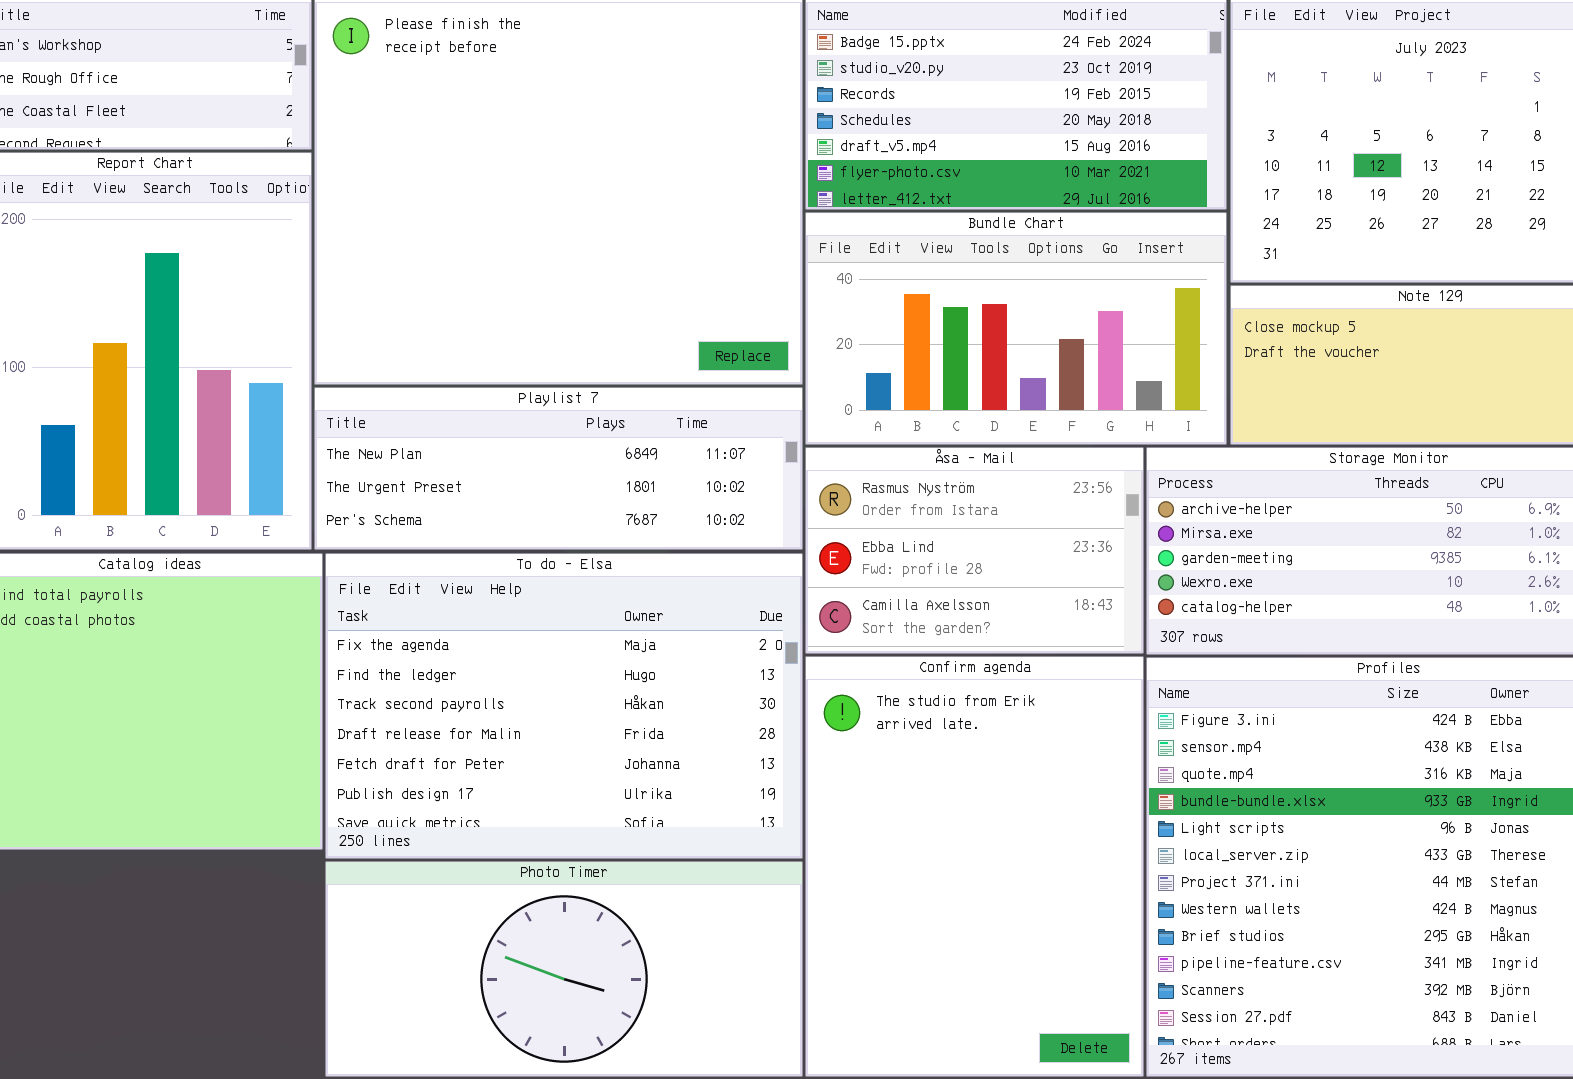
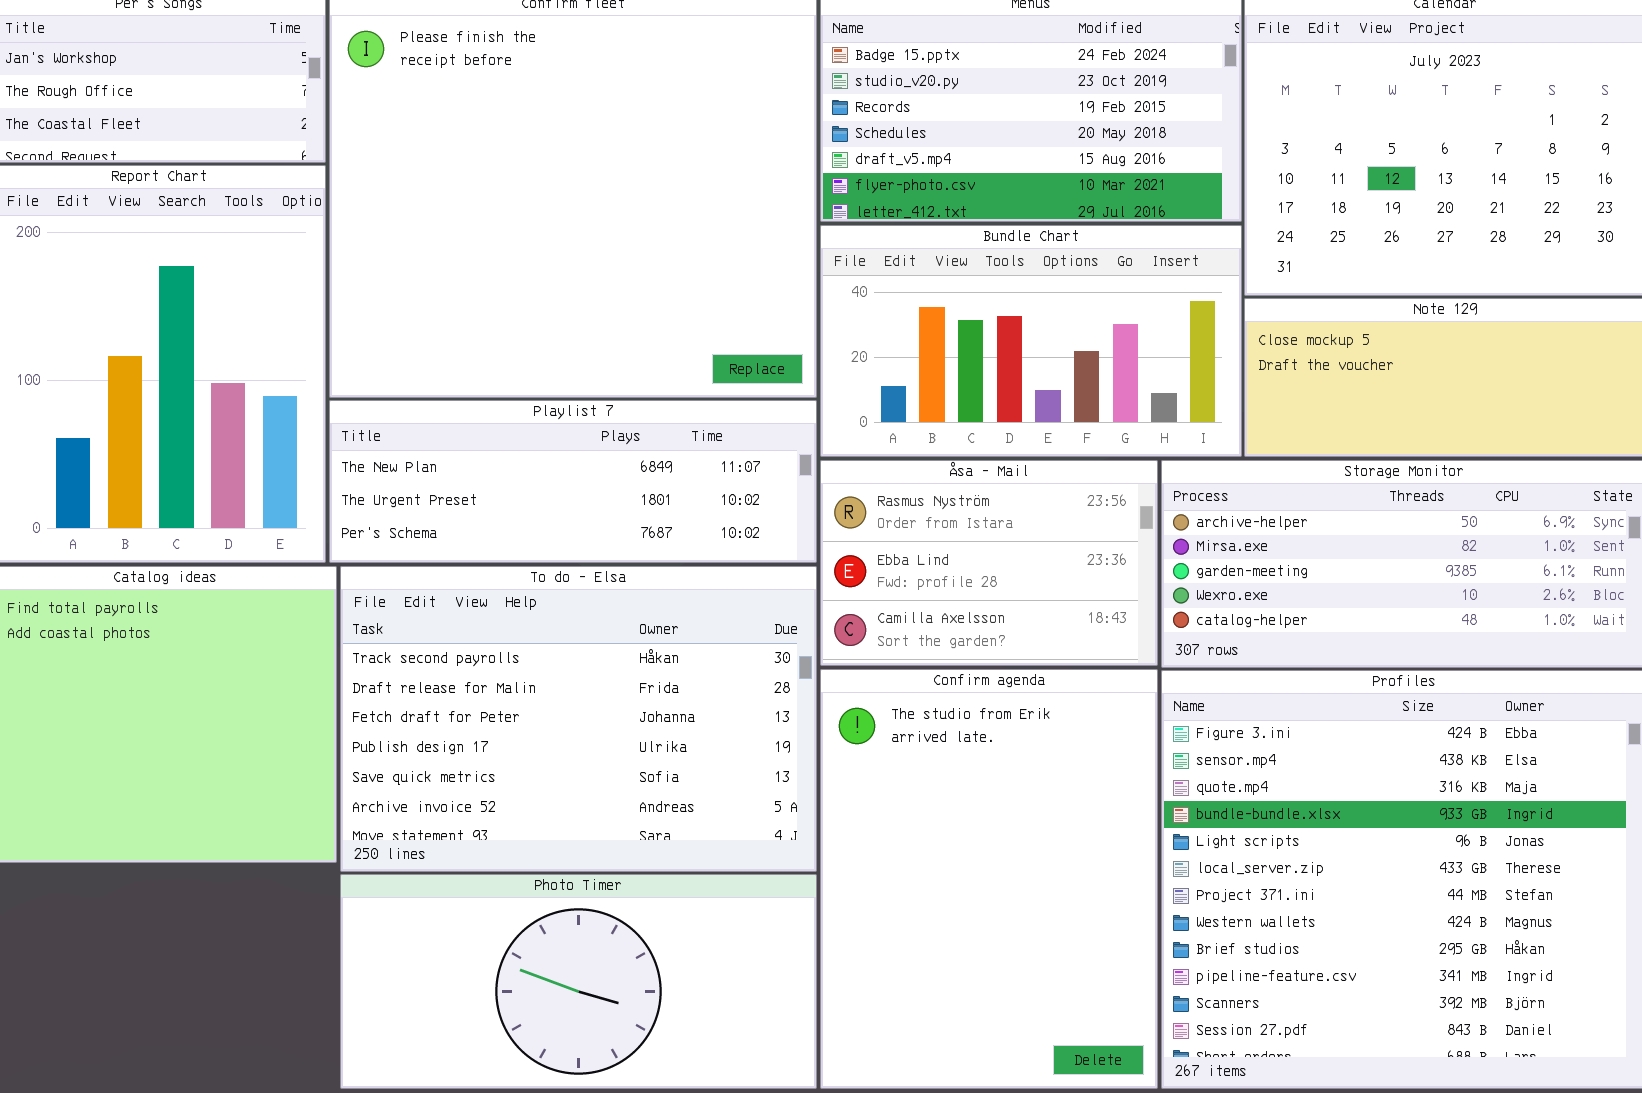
To do - Elsa: [325,553,803,859] -> [340,566,817,872], scrolled down 2 rows

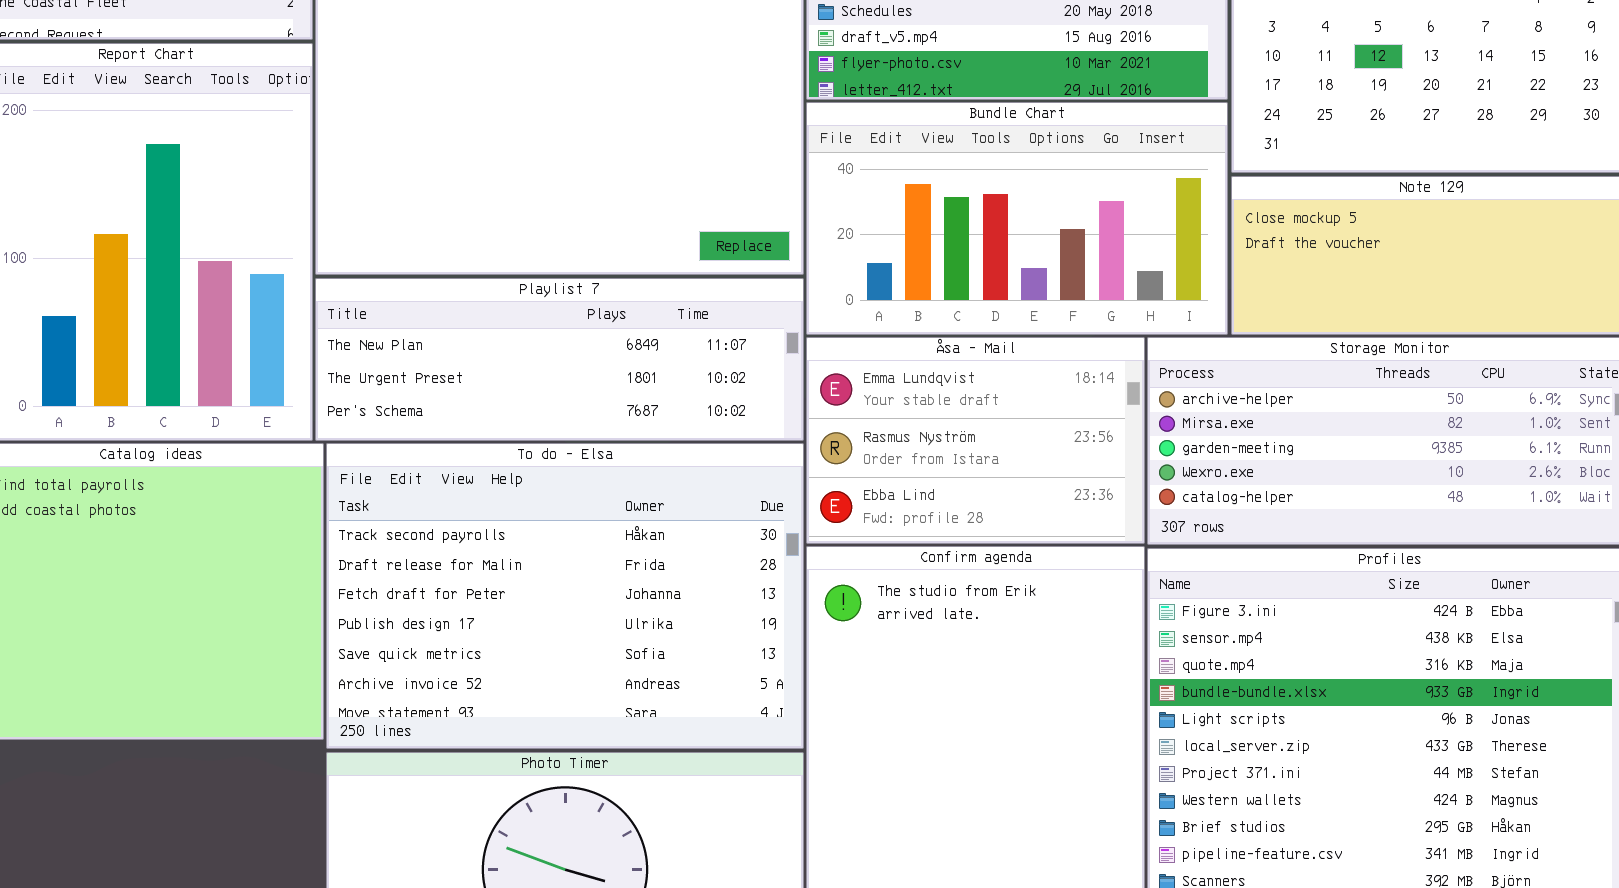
Åsa - Mail: [820,460,1158,666] -> [806,337,1145,544], scrolled up 1 row

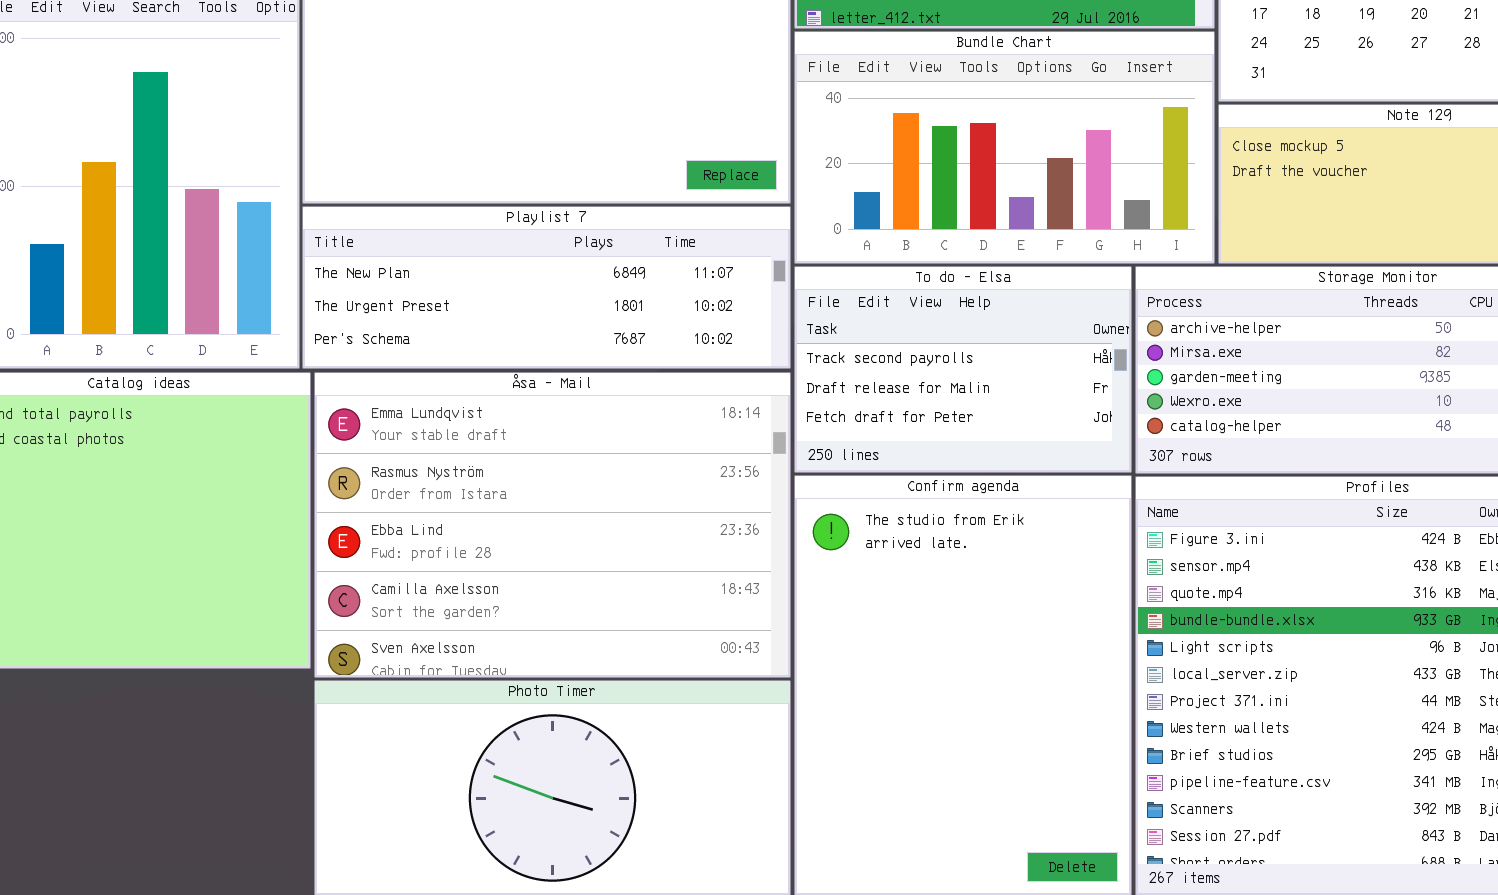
Åsa - Mail: [806,337,1145,544] -> [314,372,791,678], moved, resized
To do - Elsa: [326,443,804,749] -> [794,266,1132,473], moved, resized

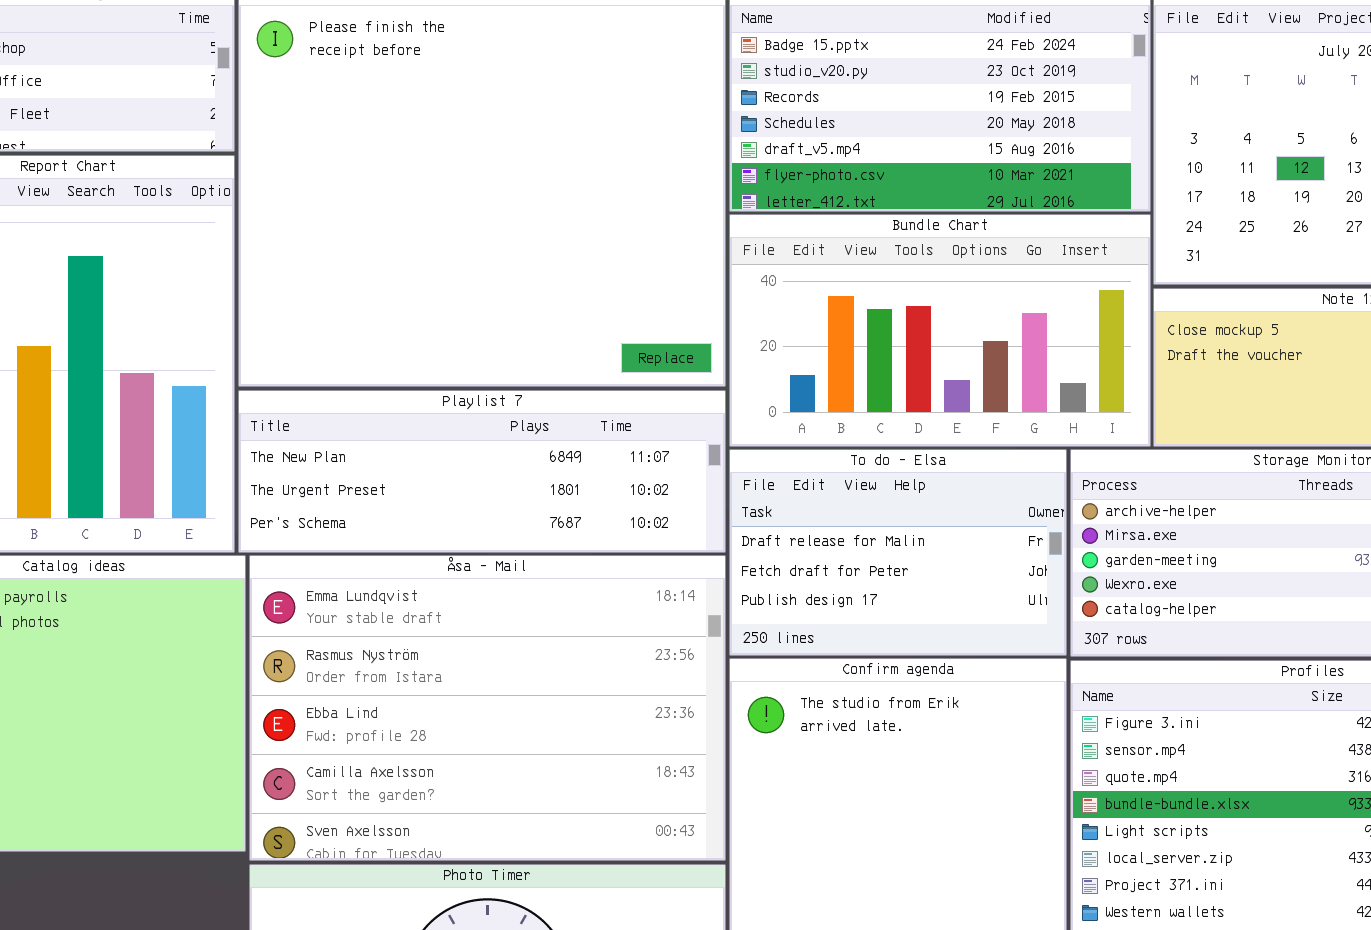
To do - Elsa: [794,266,1132,473] -> [729,449,1067,656], scrolled down 1 row

